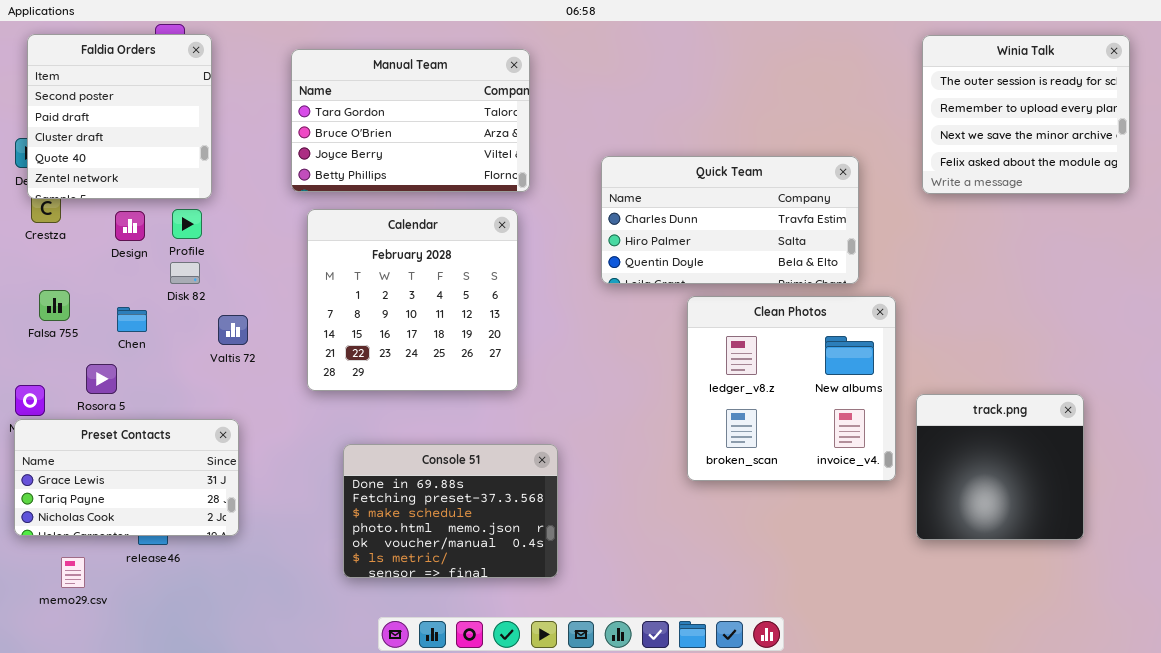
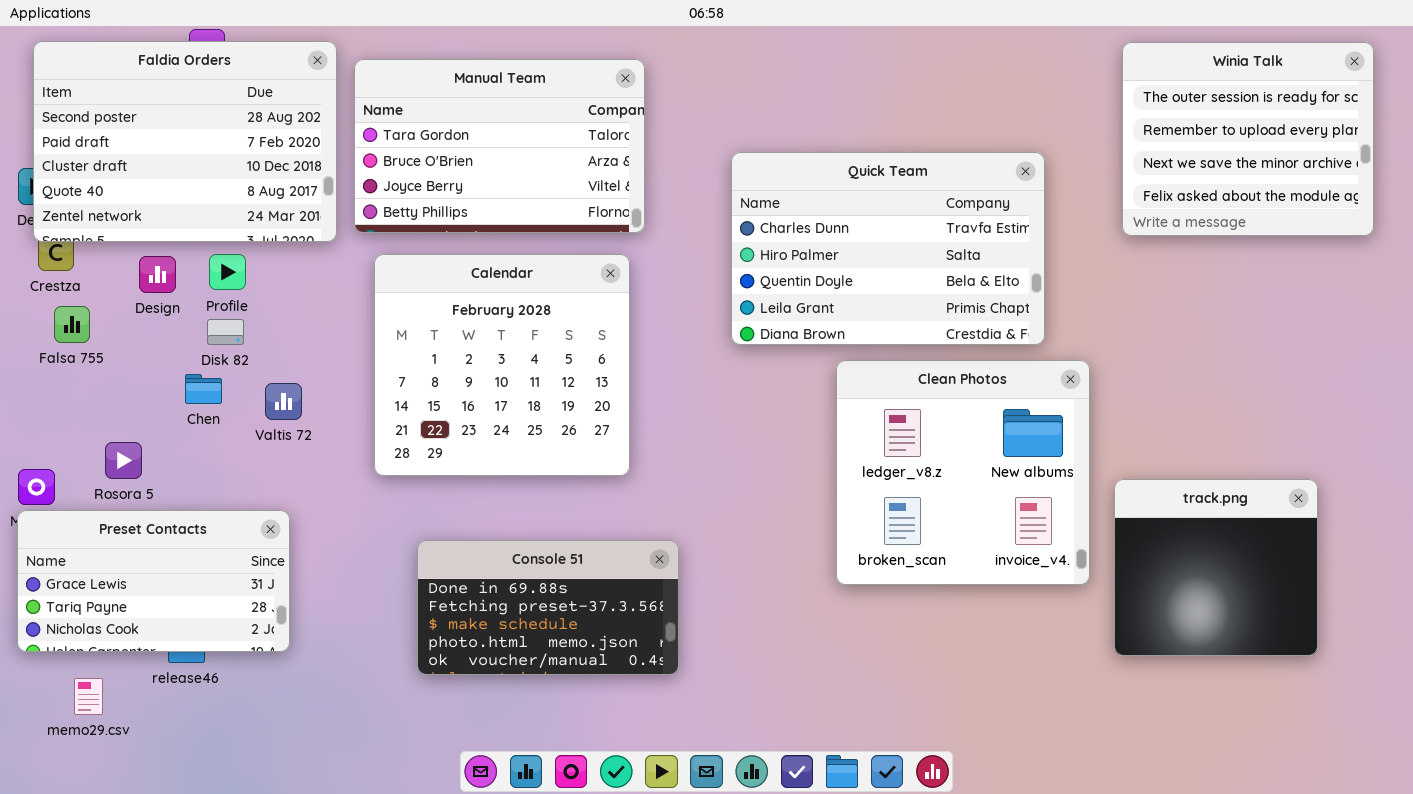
Faldia Orders: [27,34,212,199] -> [33,41,337,242], resized
Quick Team: [601,156,859,284] -> [731,152,1045,345], resized
Falsa 755: [39,290,70,321] -> [54,306,90,343], moved
Chen: [117,307,147,332] -> [185,374,222,404], moved
Console 51: [343,444,558,578] -> [417,540,679,675], resized

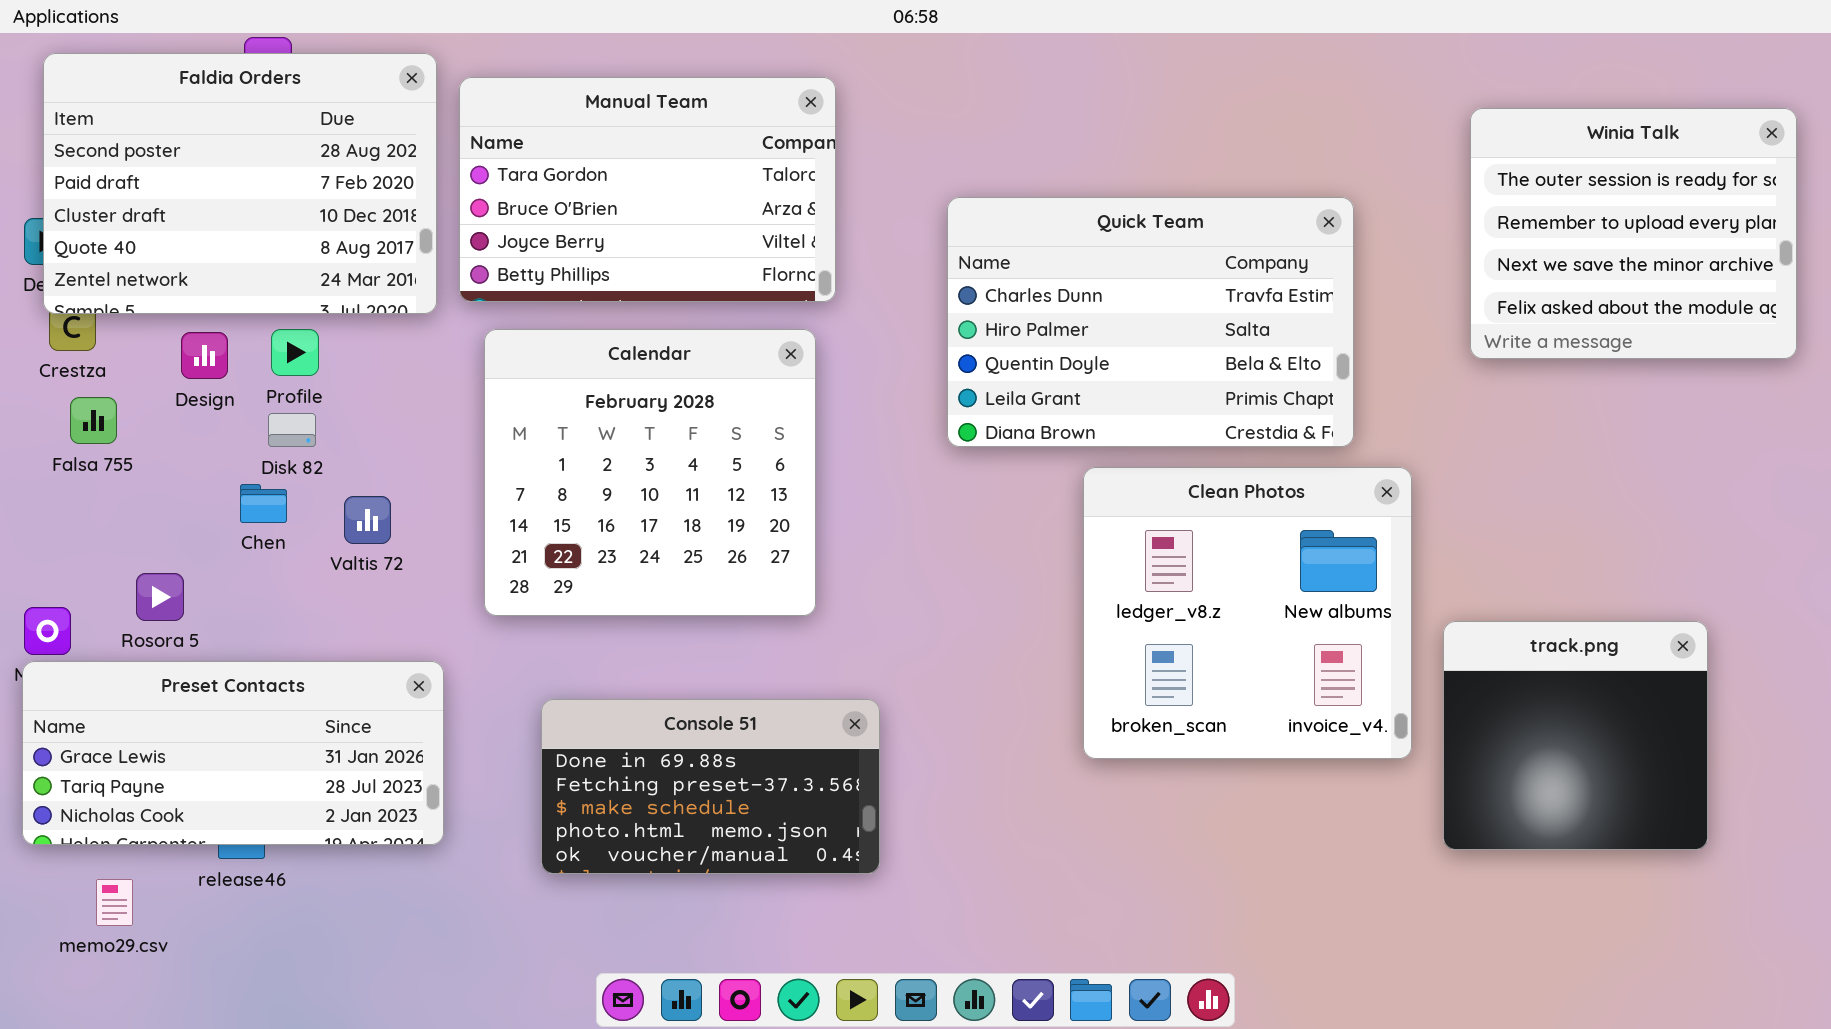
Winia Talk: [1122,42,1374,236] -> [1470,108,1797,359], moved
Preset Contacts: [17,510,290,652] -> [22,661,444,845], resized

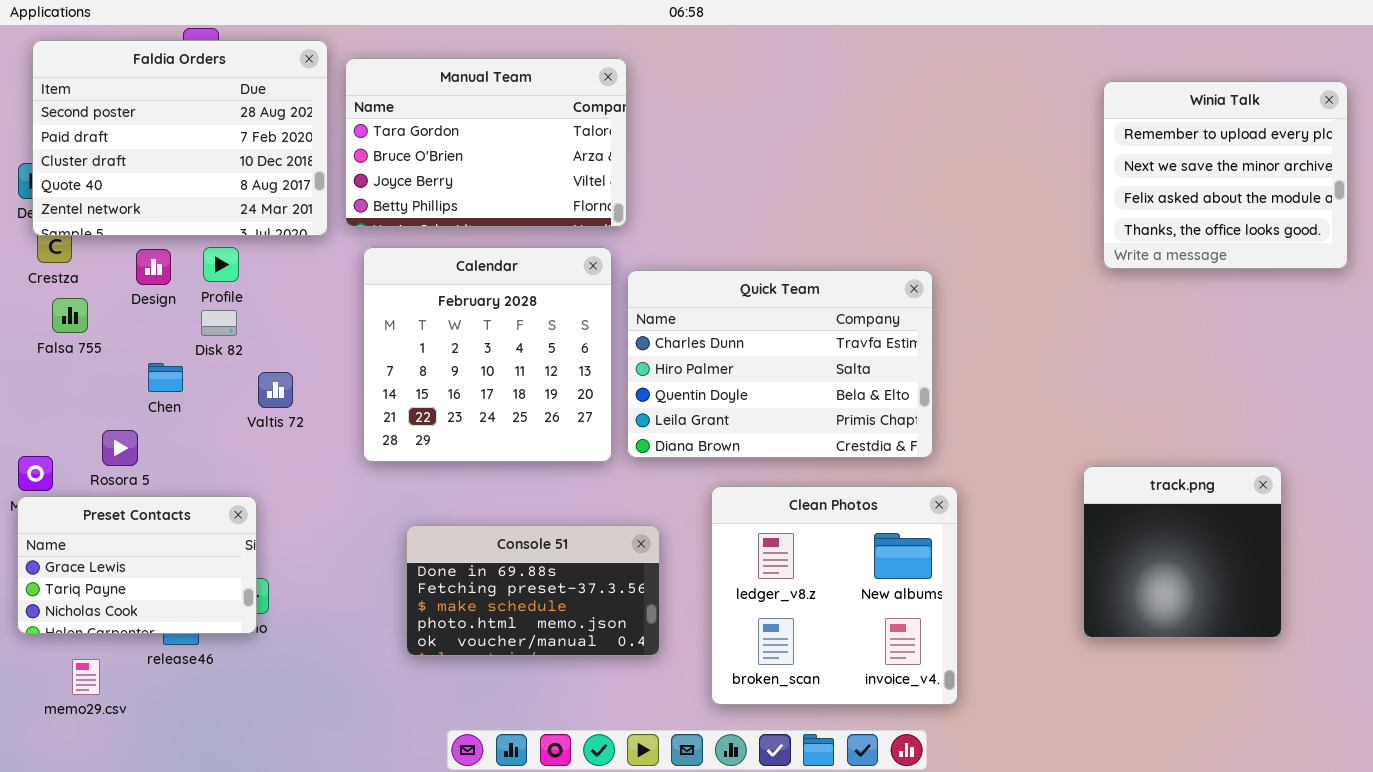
Winia Talk: [1470,108,1797,359] -> [1103,81,1348,269], scrolled down 1 row
Quick Team: [947,197,1354,447] -> [627,270,933,458], moved
Clean Photos: [1083,467,1412,759] -> [711,486,958,705], moved
Chen: [240,484,287,523] -> [148,363,183,392], moved
Preset Contacts: [22,661,444,845] -> [17,496,257,634], resized

